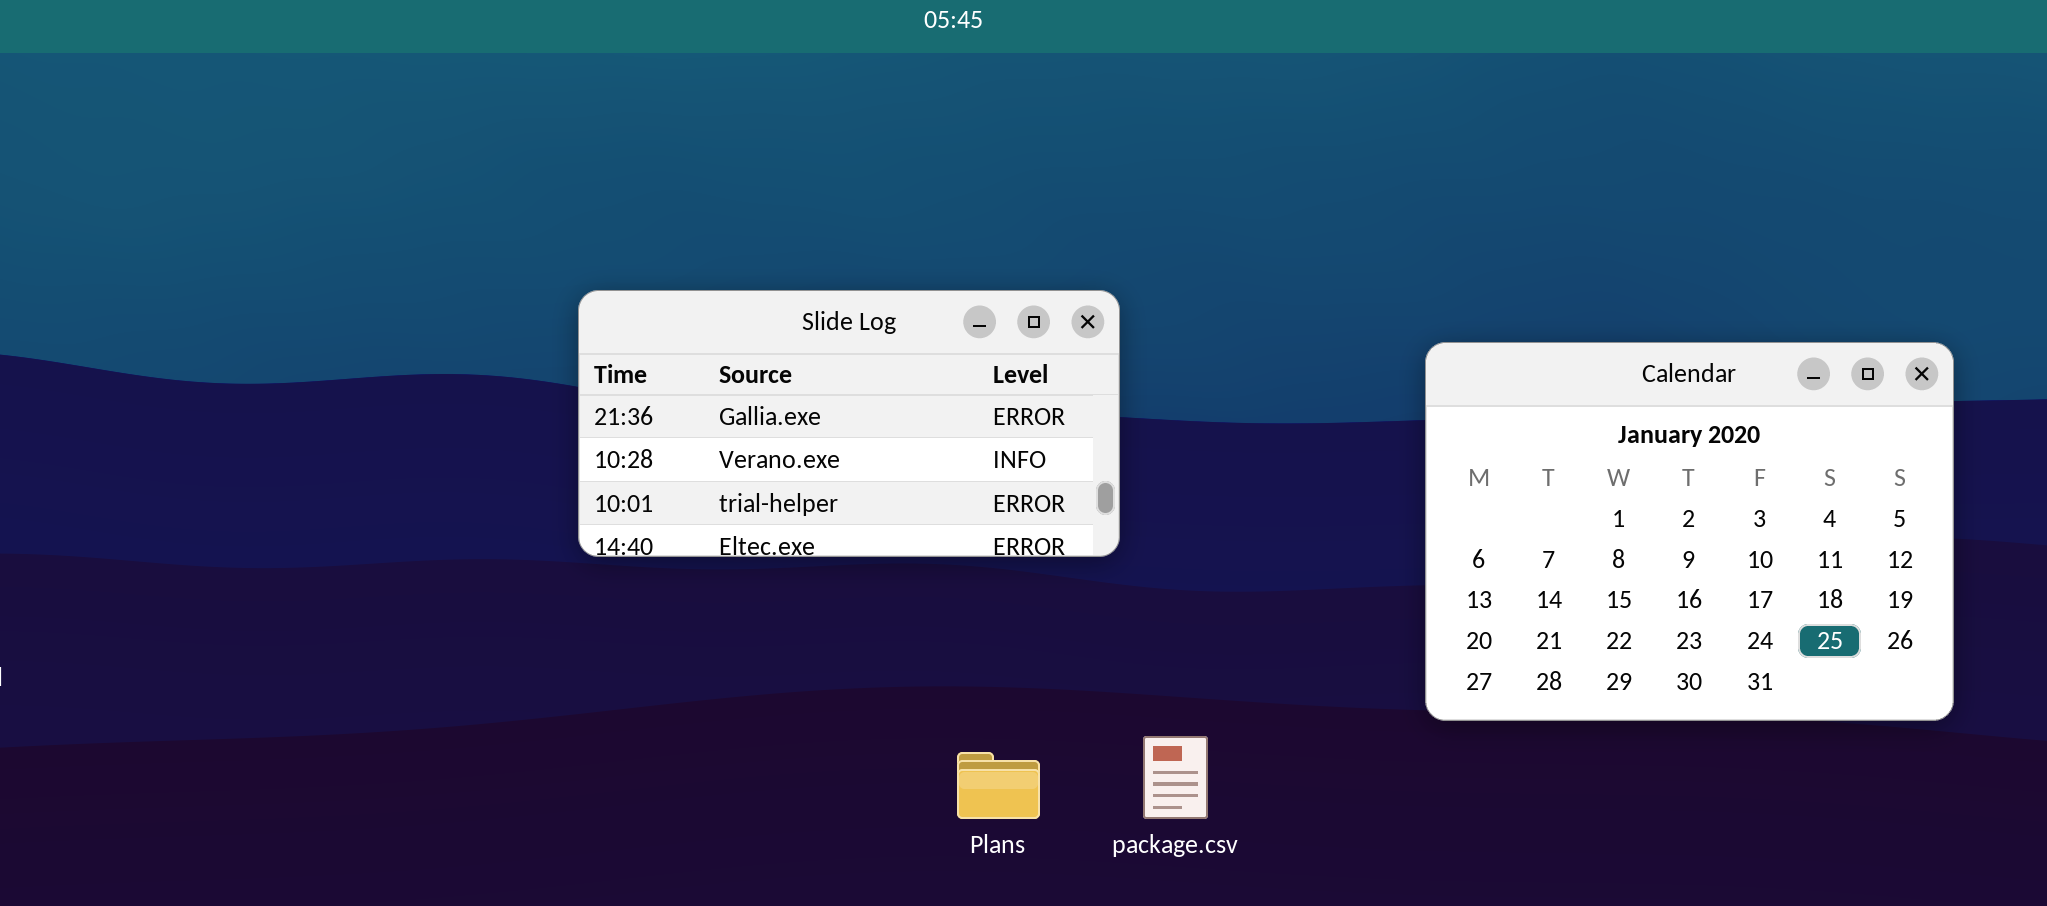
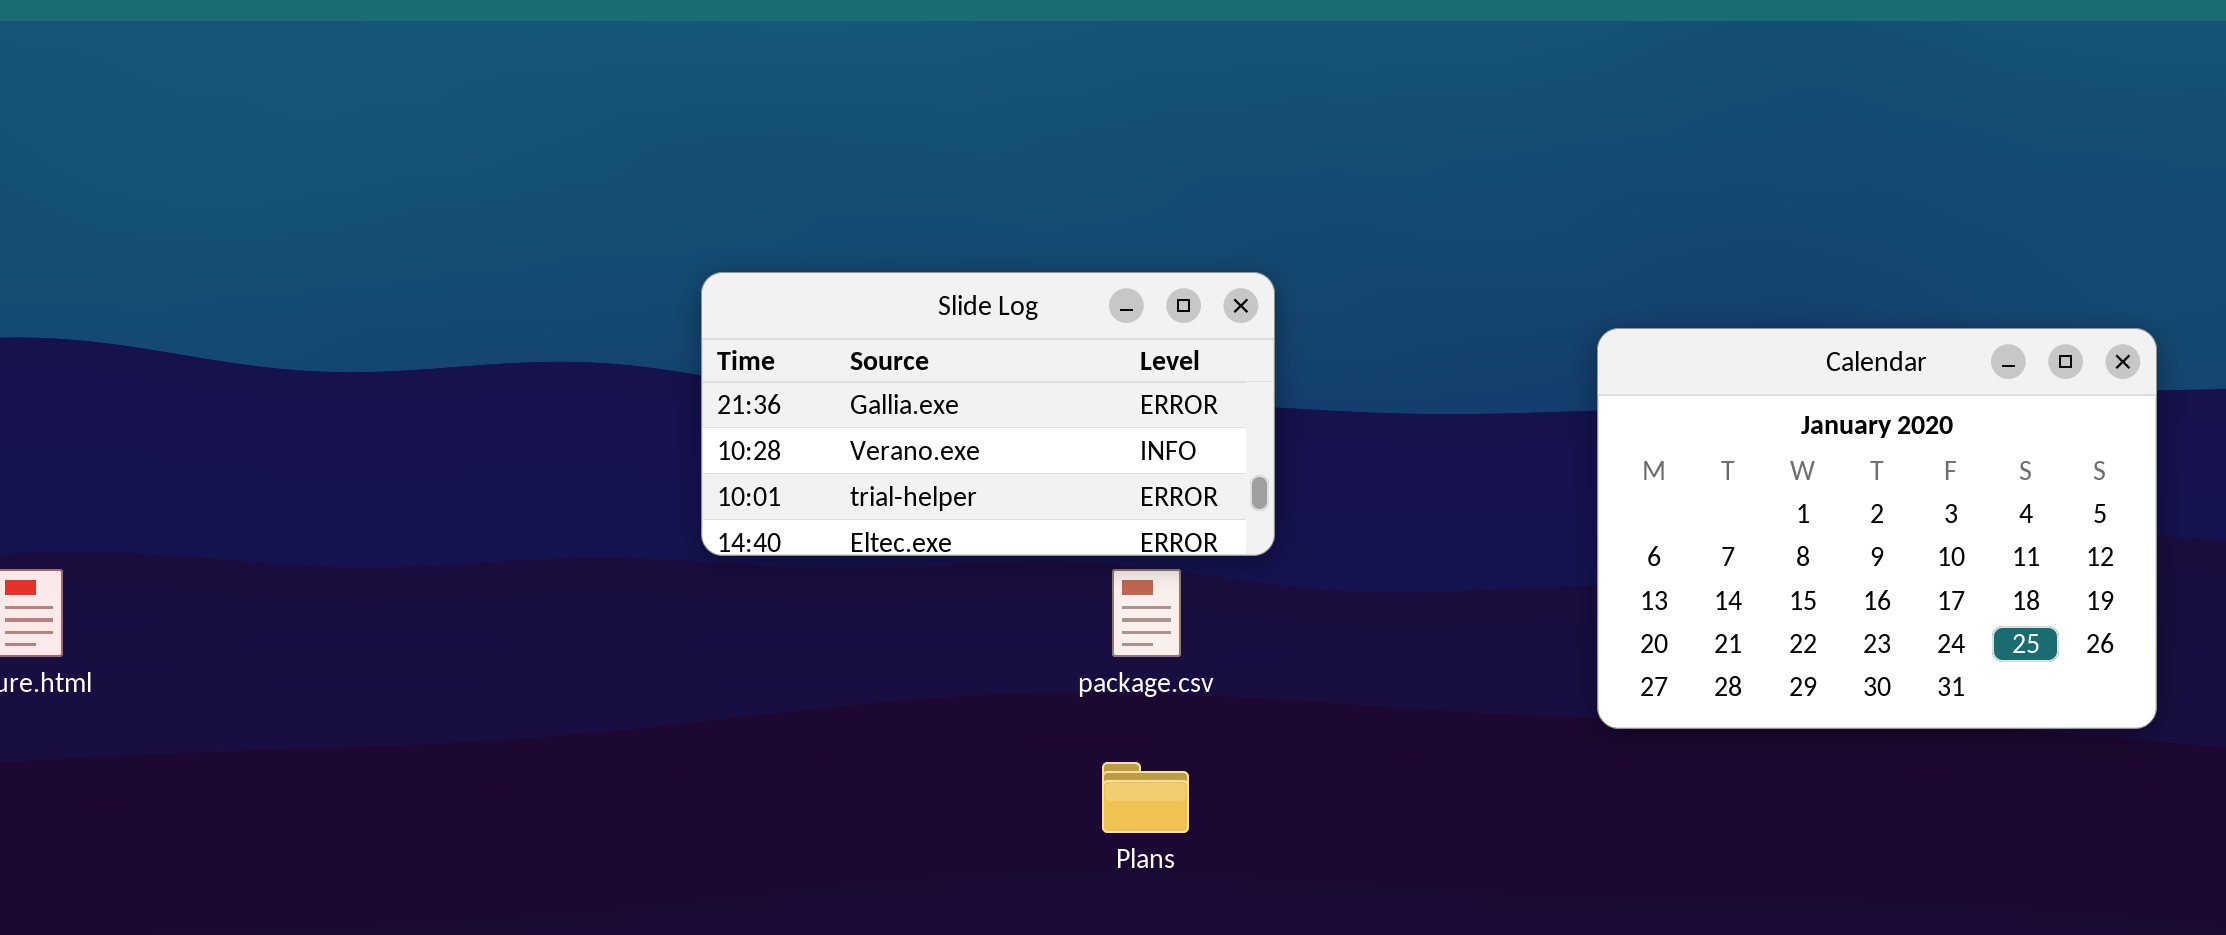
package.csv: [1143,736,1208,819] -> [1112,569,1181,657], moved

